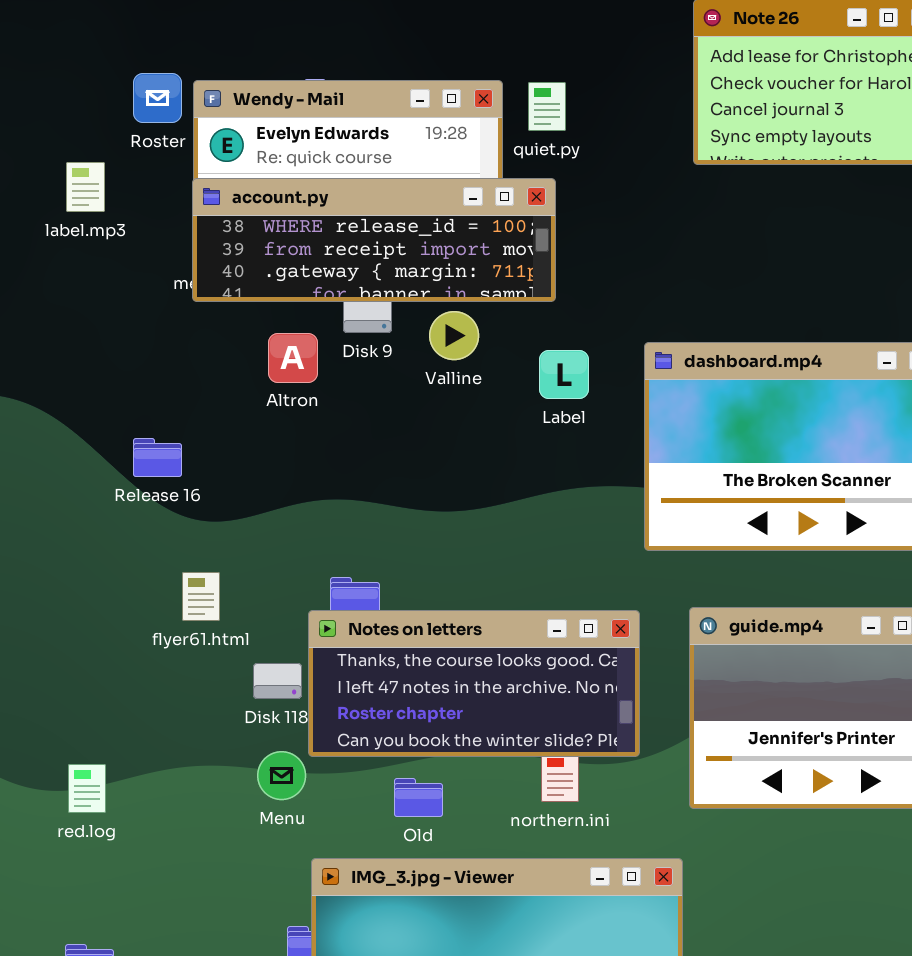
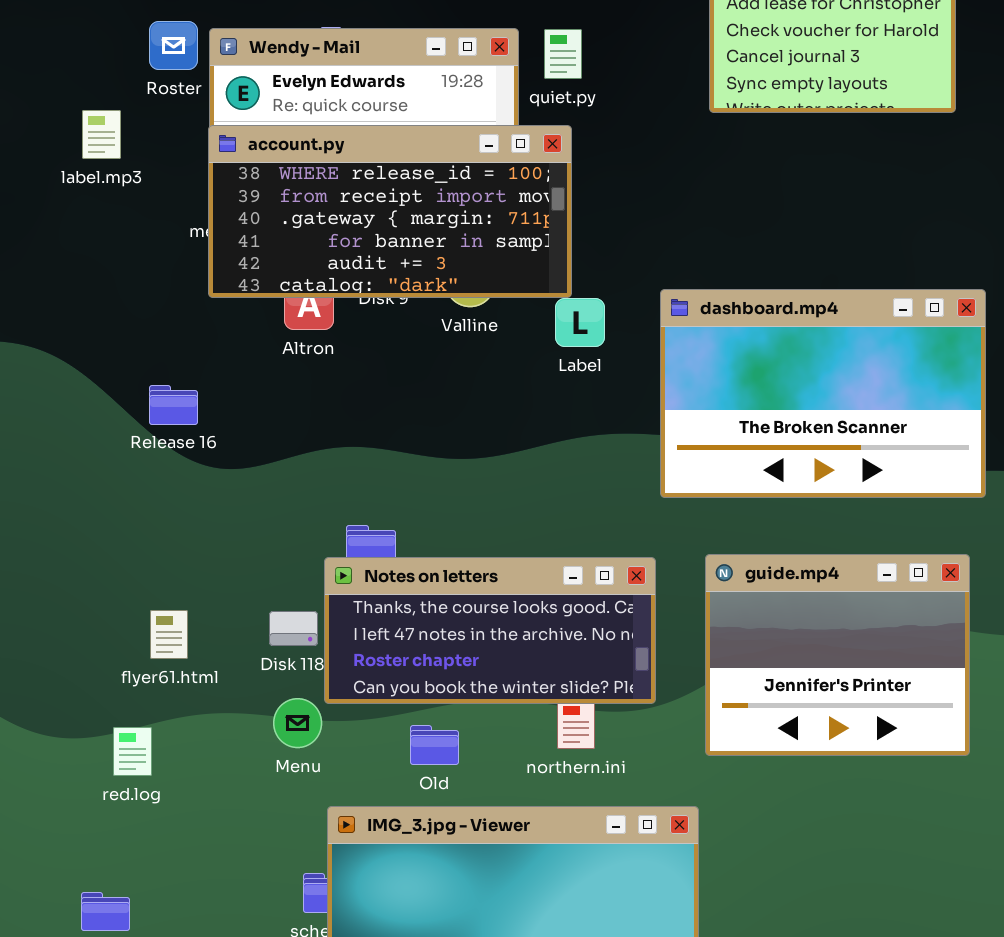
account.py: [192,178,556,302] -> [208,125,572,298], resized
flyer61.html: [182,572,220,621] -> [150,610,188,659], moved
red.log: [68,764,106,813] -> [113,727,152,776], moved

